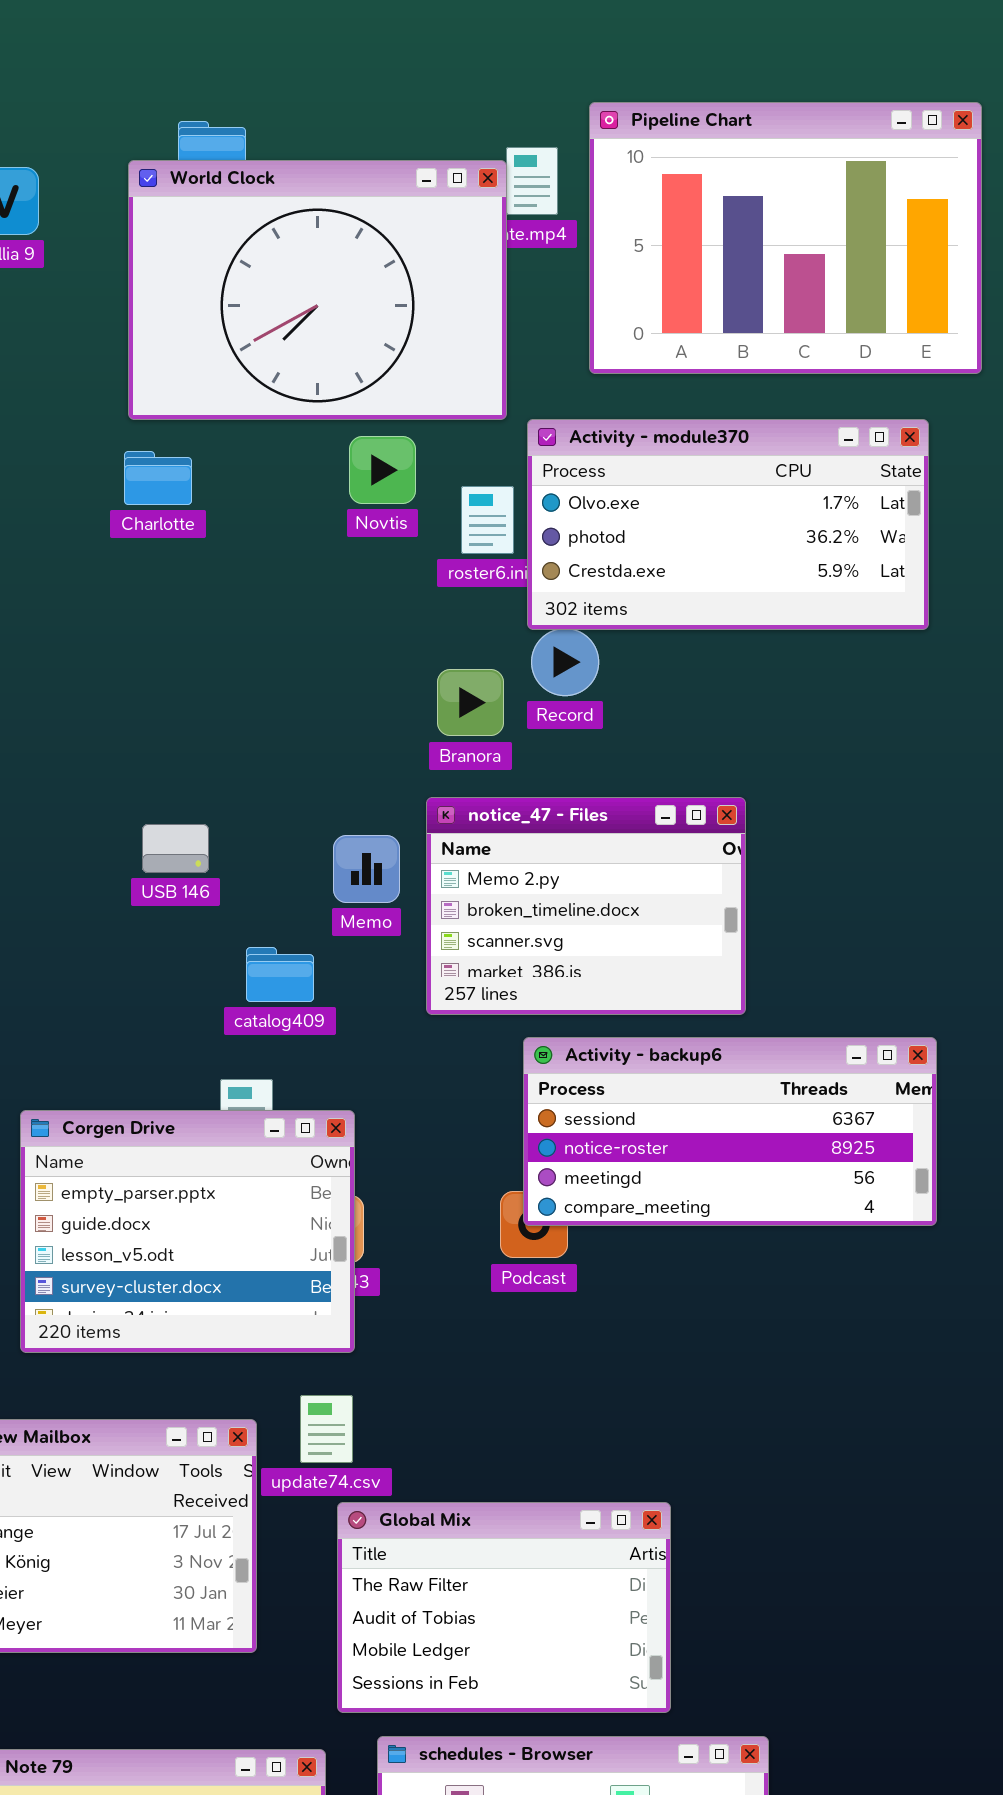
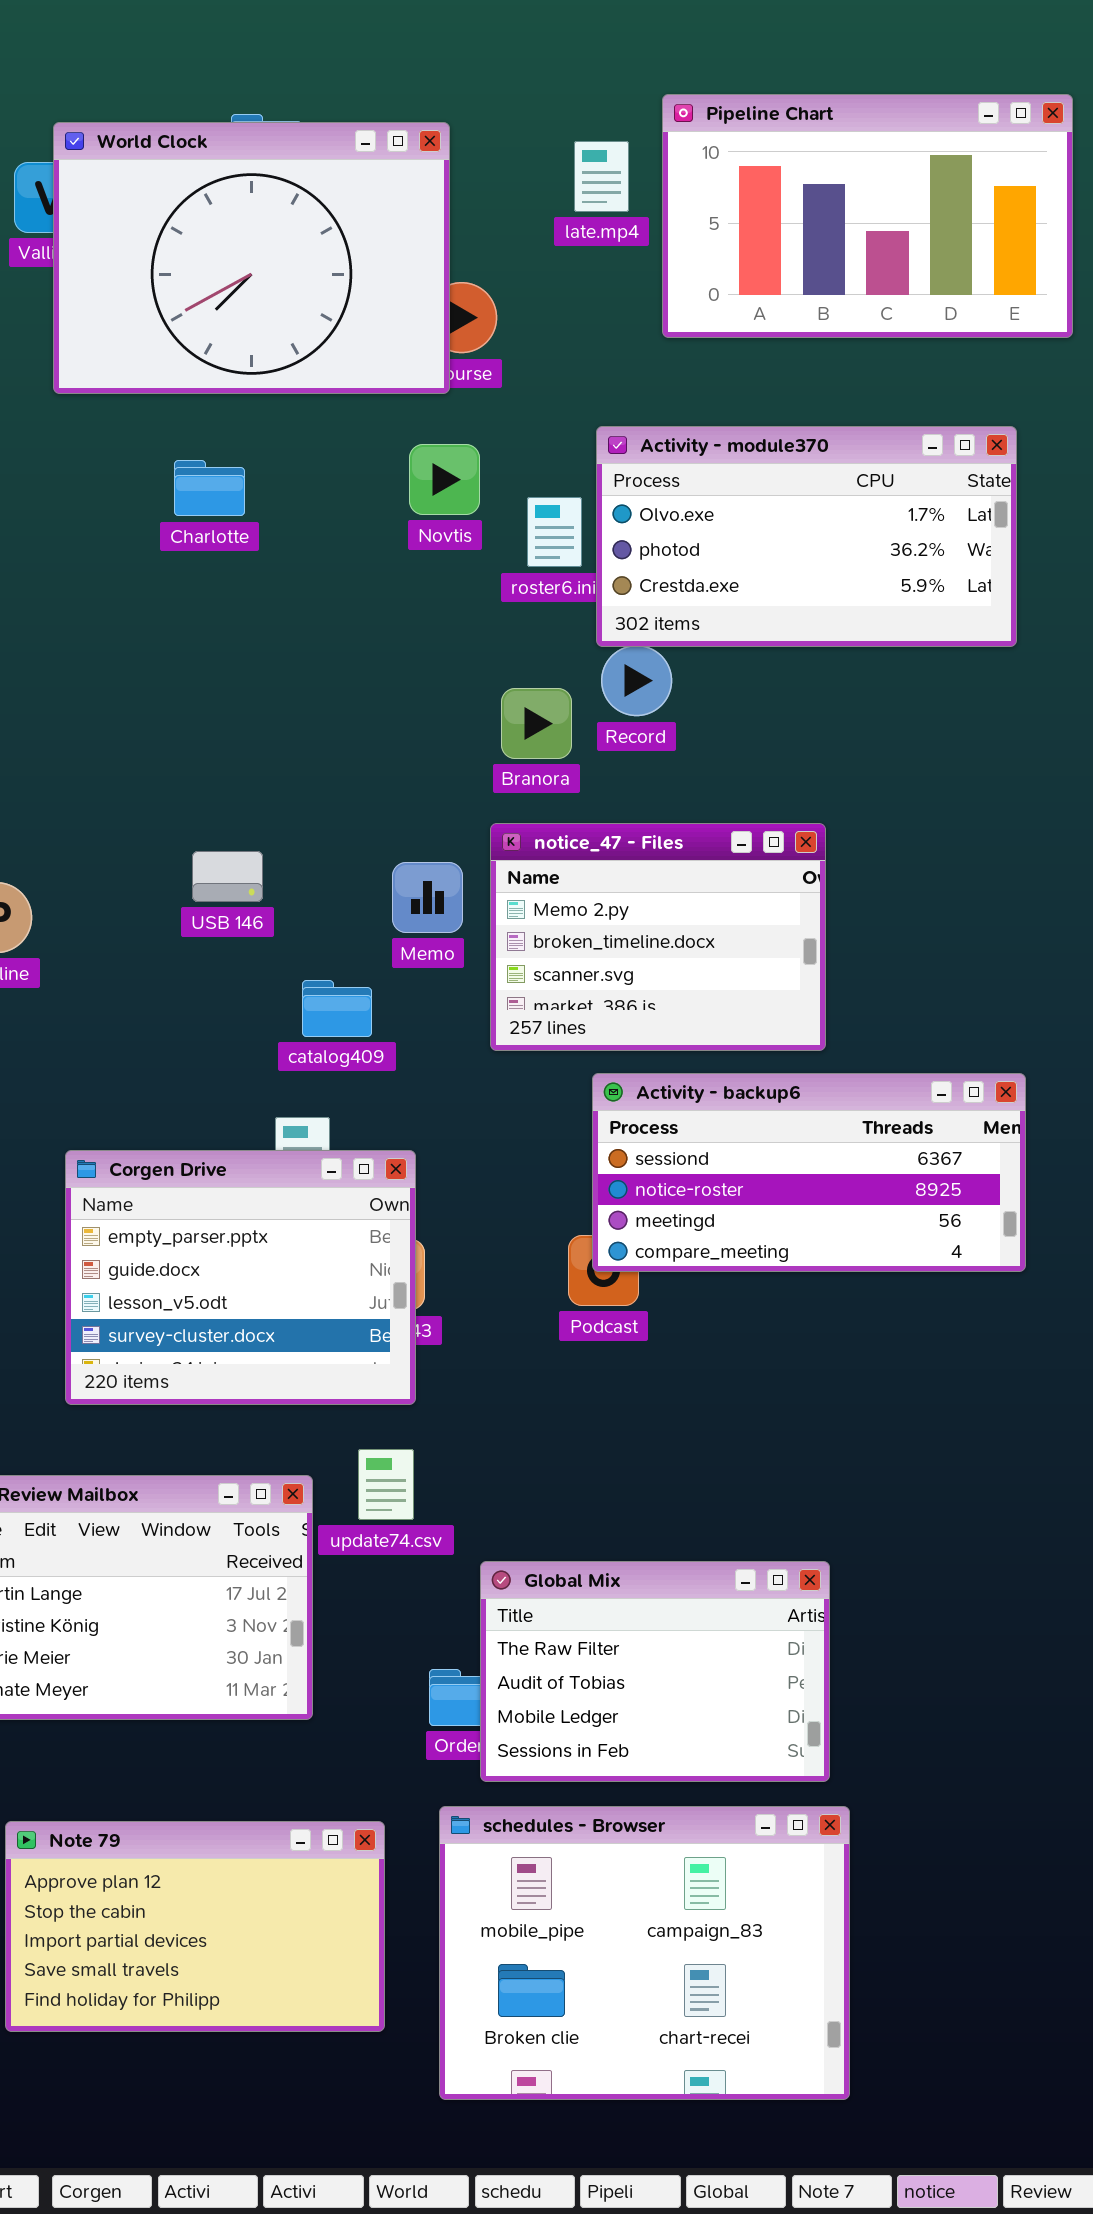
Pipeline Chart: [589,102,982,374] -> [662,94,1073,338], resized
World Clock: [128,160,507,420] -> [53,122,450,394], moved
Global Mix: [337,1502,671,1713] -> [480,1561,830,1782], moved

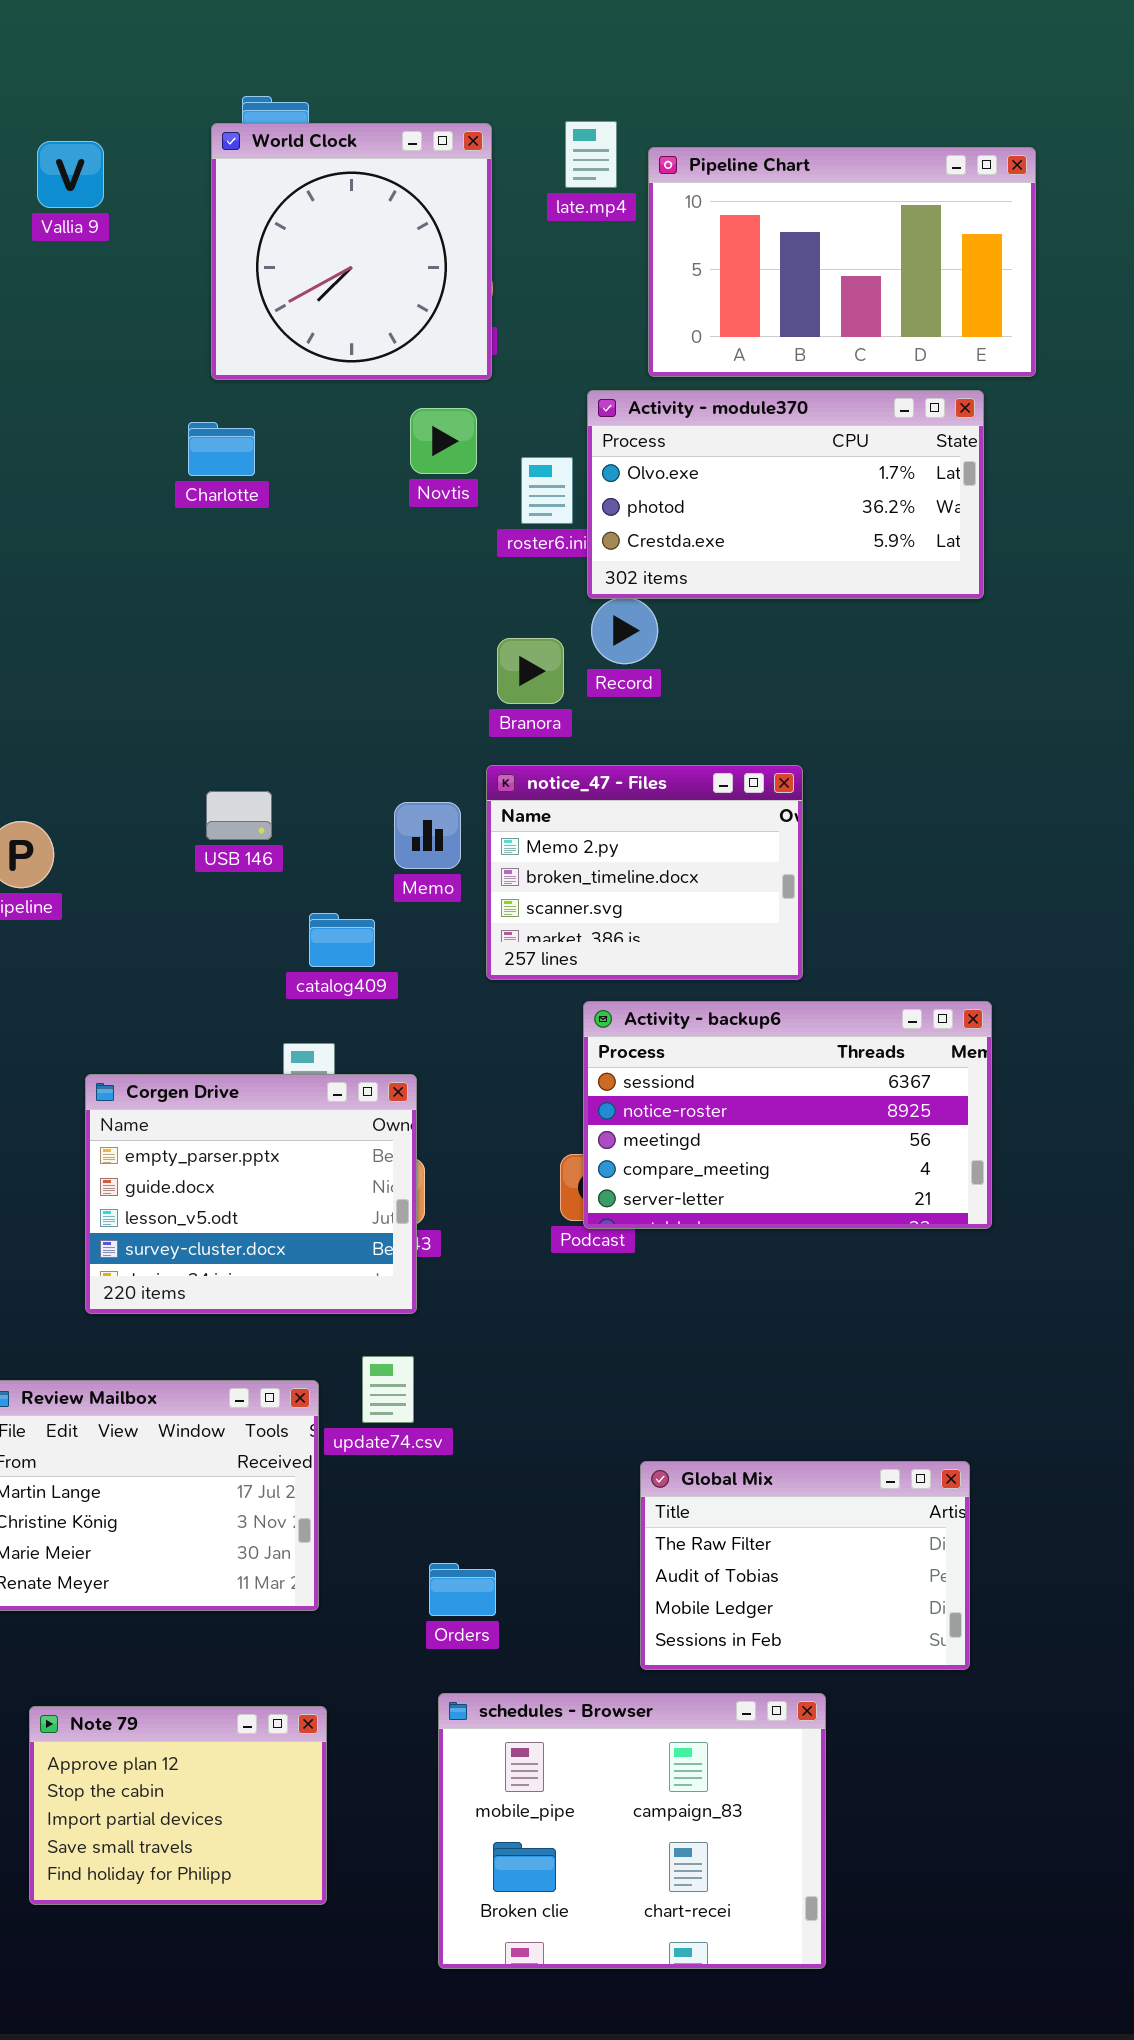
Pipeline Chart: [662,94,1073,338] -> [648,147,1036,377], moved
World Clock: [53,122,450,394] -> [211,123,492,380], moved, resized
Activity - backup6: [592,1073,1026,1272] -> [583,1001,992,1229], resized
Global Mix: [480,1561,830,1782] -> [640,1461,970,1670], moved
Note 79: [5,1821,385,2032] -> [29,1706,327,1905], resized

